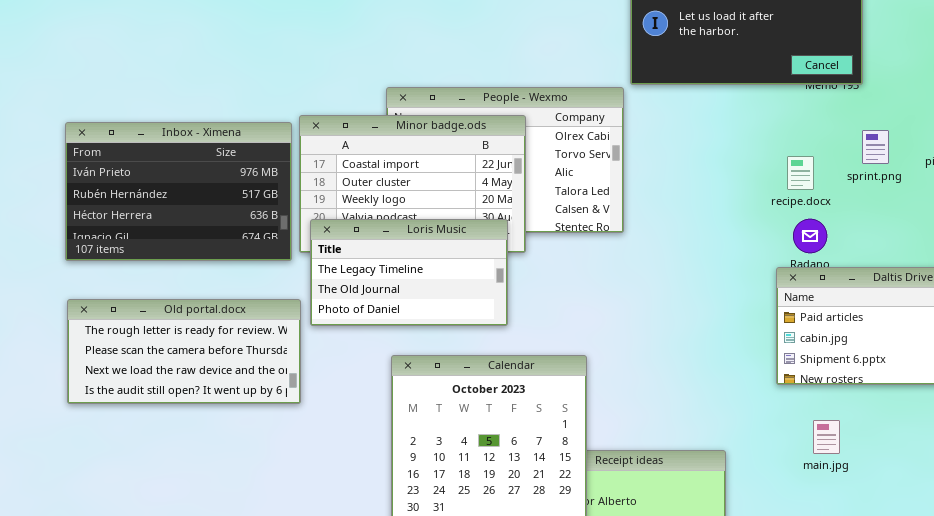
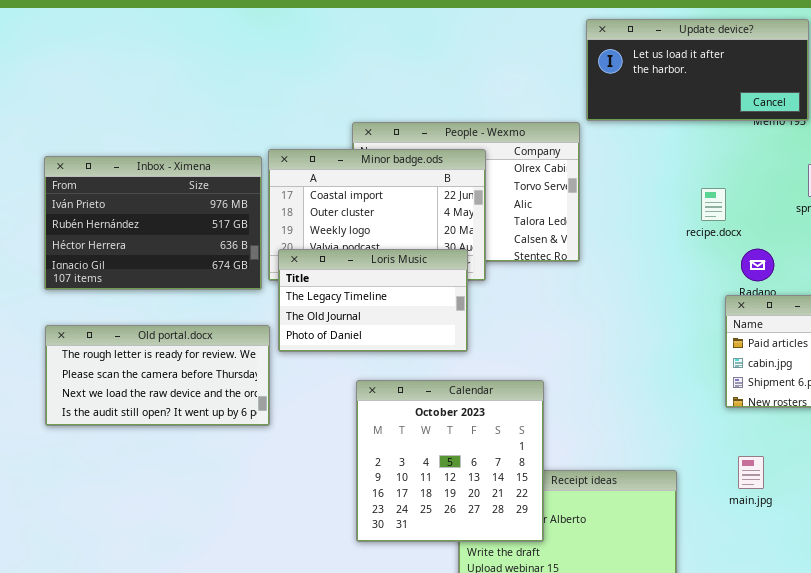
recipe.docx: [787,156,814,190] -> [701,188,726,221], moved
main.jpg: [813,420,840,454] -> [738,456,764,489], moved

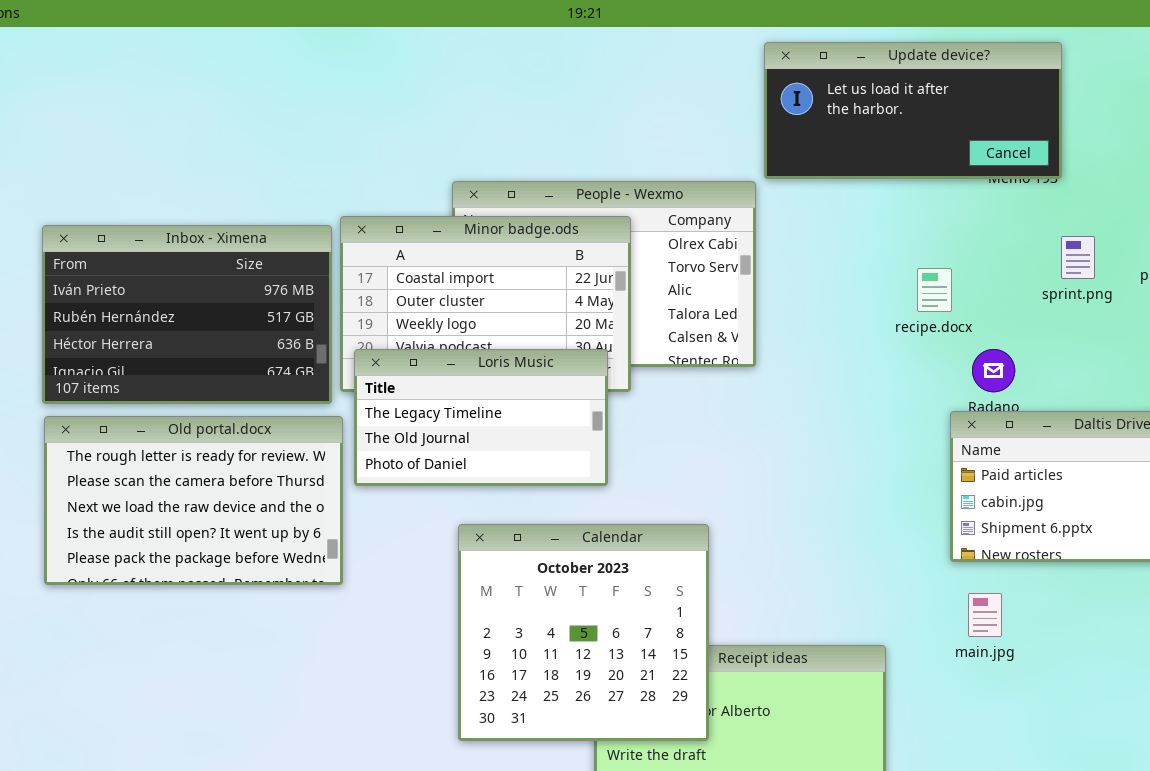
Old portal.docx: [45,325,270,426] -> [44,416,343,585], resized
main.jpg: [738,456,764,489] -> [968,593,1002,637], moved

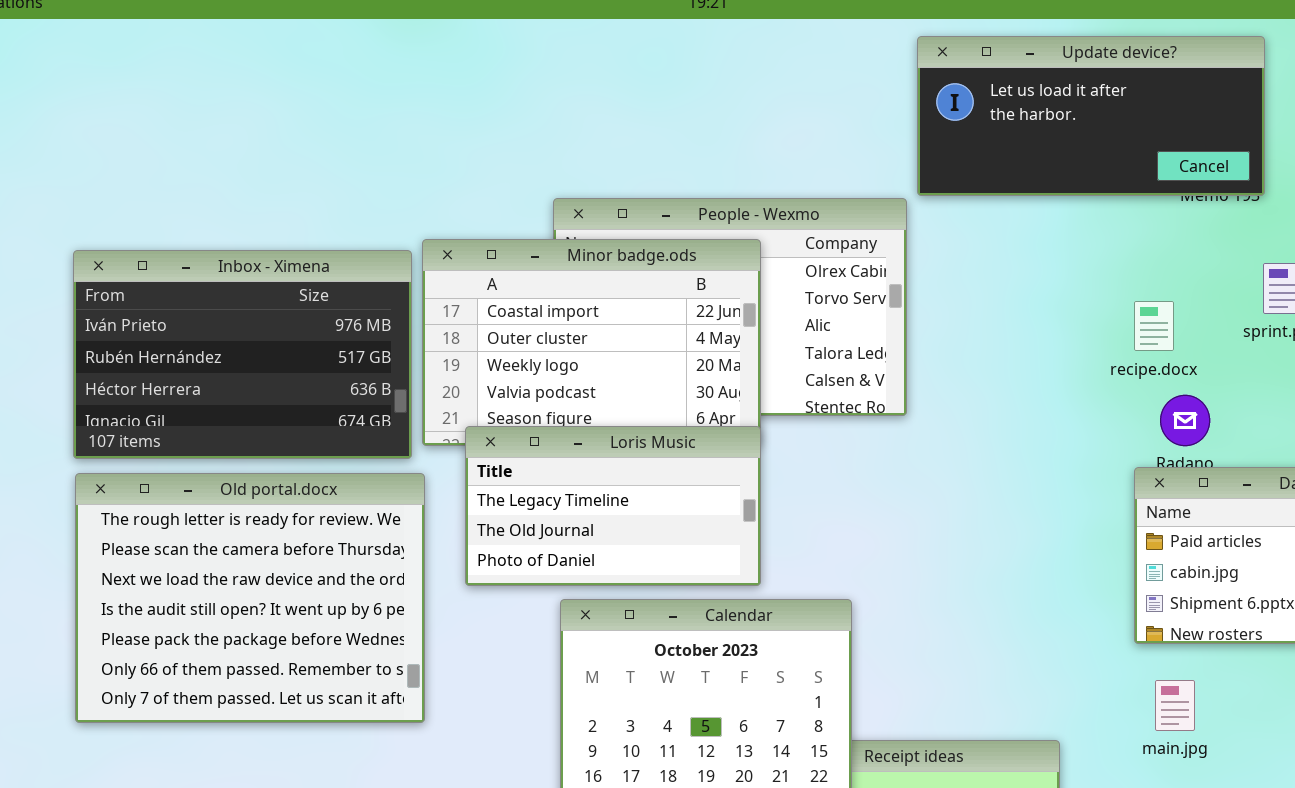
recipe.docx: [917,268,952,312] -> [1134,301,1174,351], moved
Loris Music: [354,349,608,486] -> [465,426,761,586], moved
Old portal.docx: [44,416,343,585] -> [75,473,425,723], resized

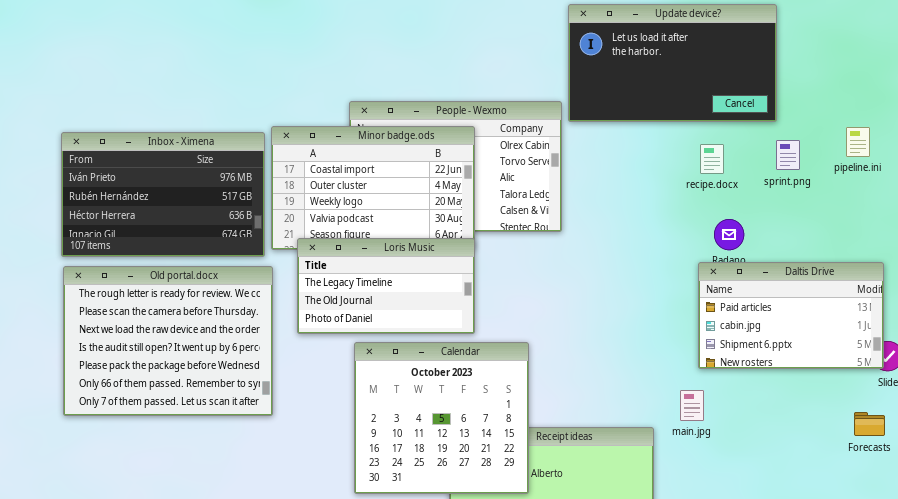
Update device?: [917,36,1265,196] -> [568,4,777,122], resized
recipe.docx: [1134,301,1174,351] -> [700,144,724,174], moved
main.jpg: [1155,680,1195,731] -> [680,390,704,421], moved

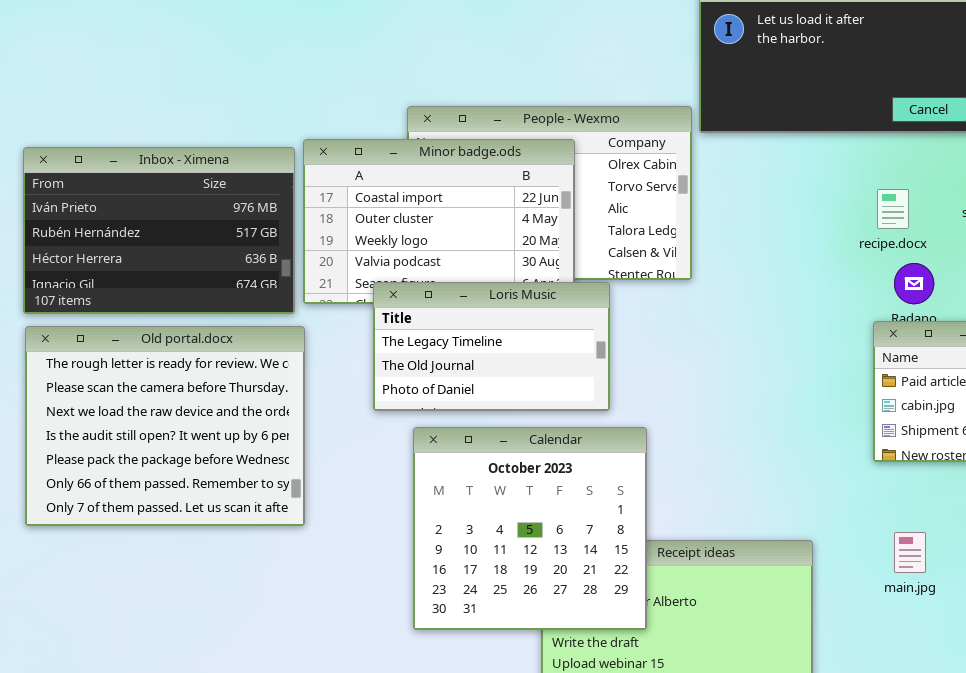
recipe.docx: [700,144,724,174] -> [877,189,909,229], moved
Loris Music: [297,238,475,334] -> [373,282,610,411], moved
main.jpg: [680,390,704,421] -> [894,532,926,573], moved

